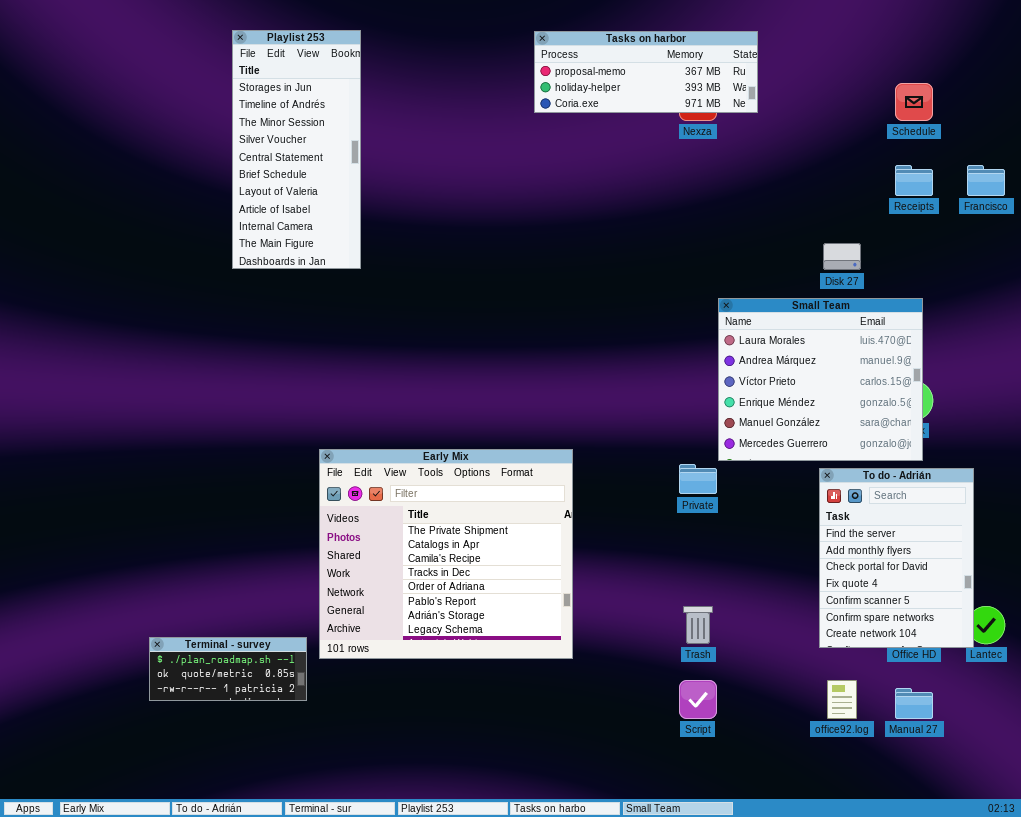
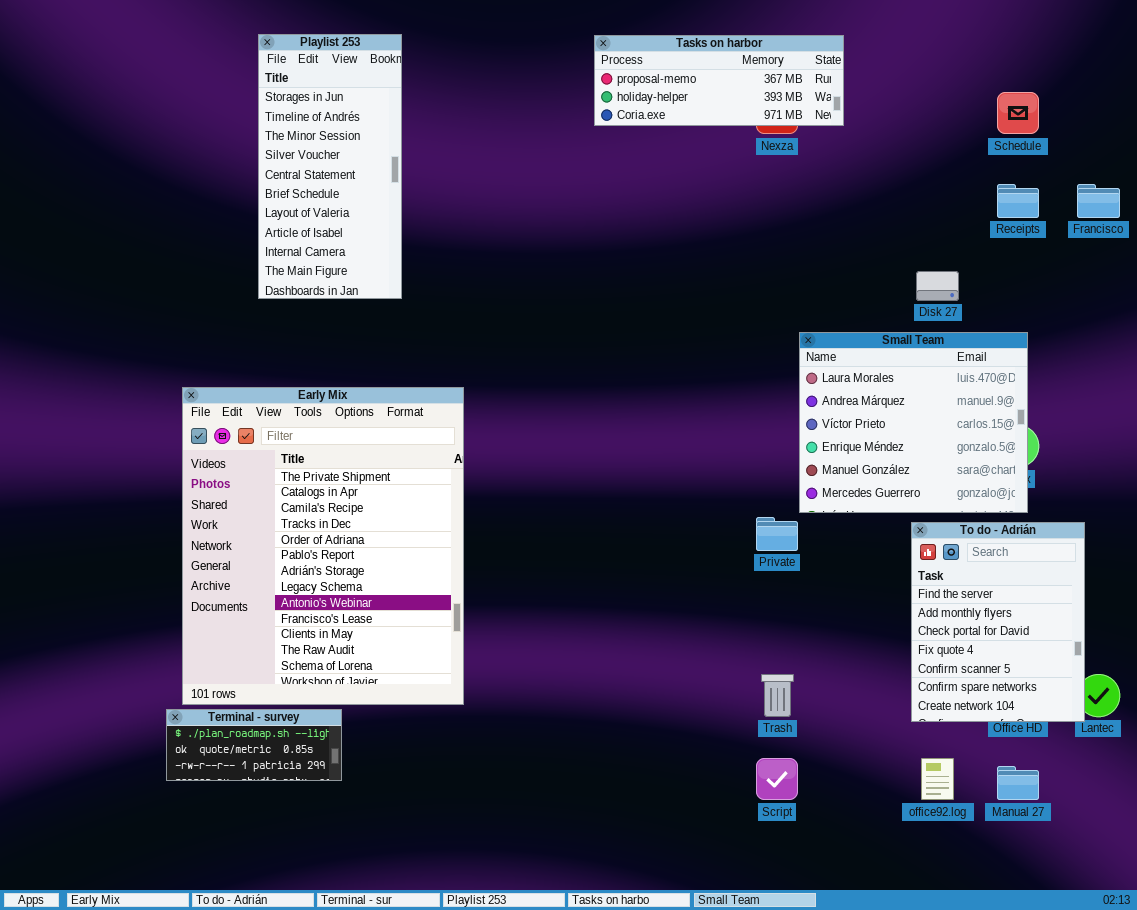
Early Mix: [319,449,573,659] -> [182,387,464,705], moved, resized

